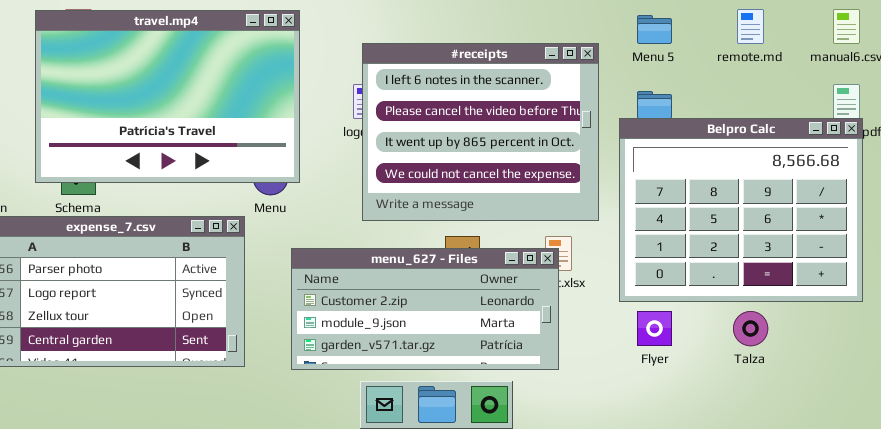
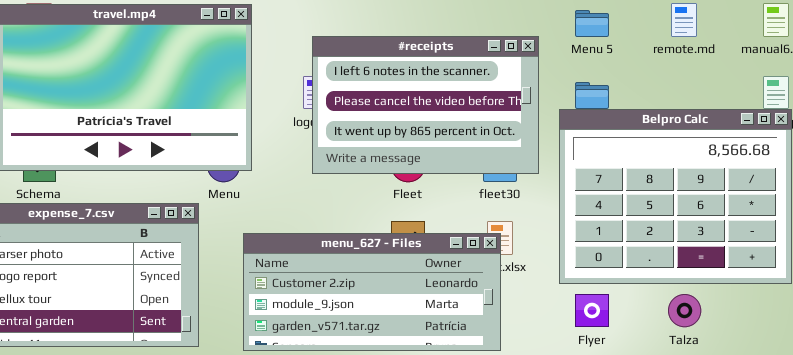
#receipts: [362,43,599,221] -> [312,36,539,174], resized

